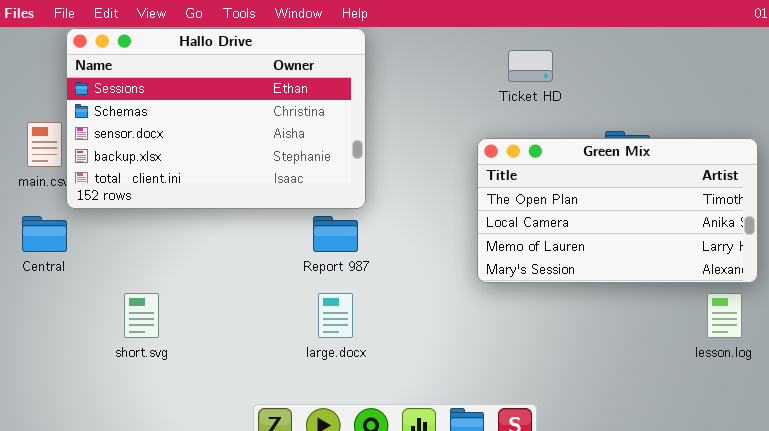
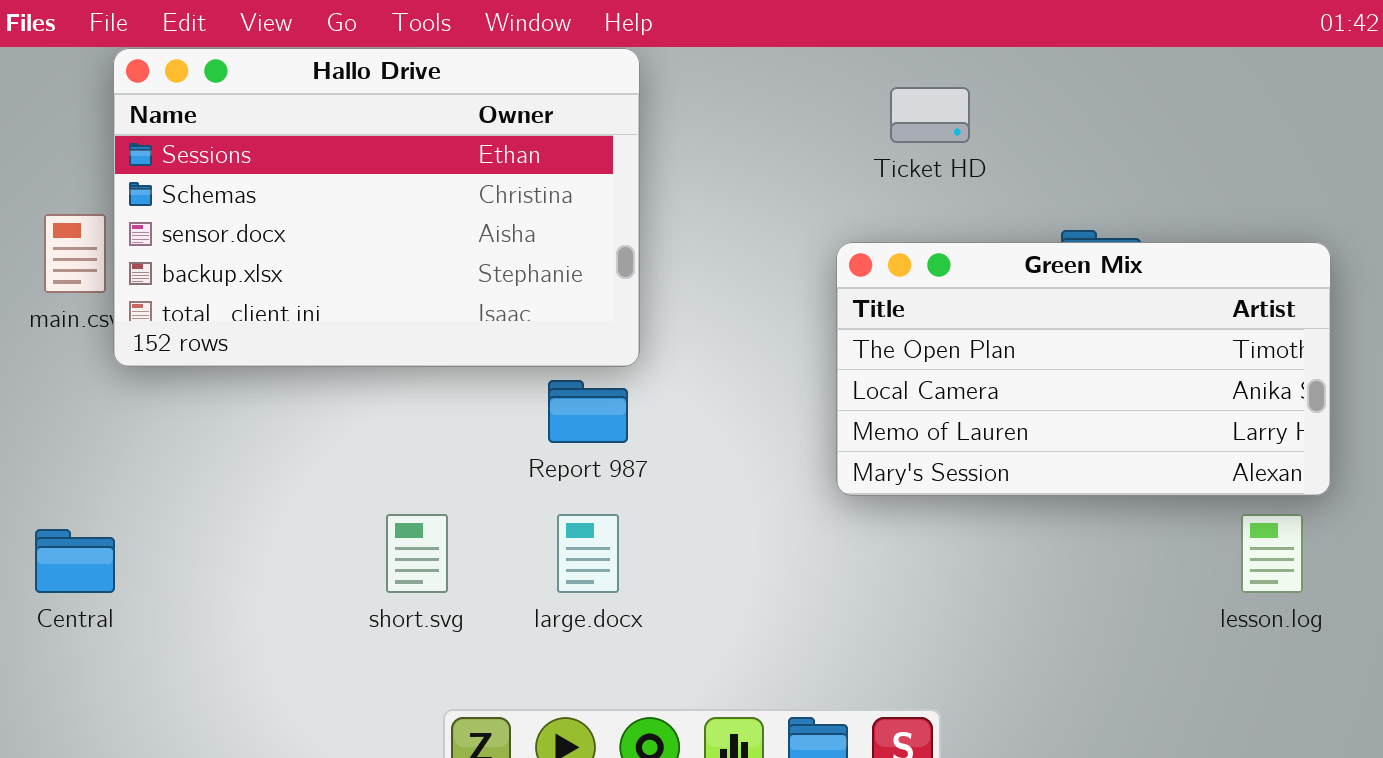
Central: [22,216,67,252] -> [35,529,115,593], moved
short.svg: [124,293,159,338] -> [386,514,448,593], moved

